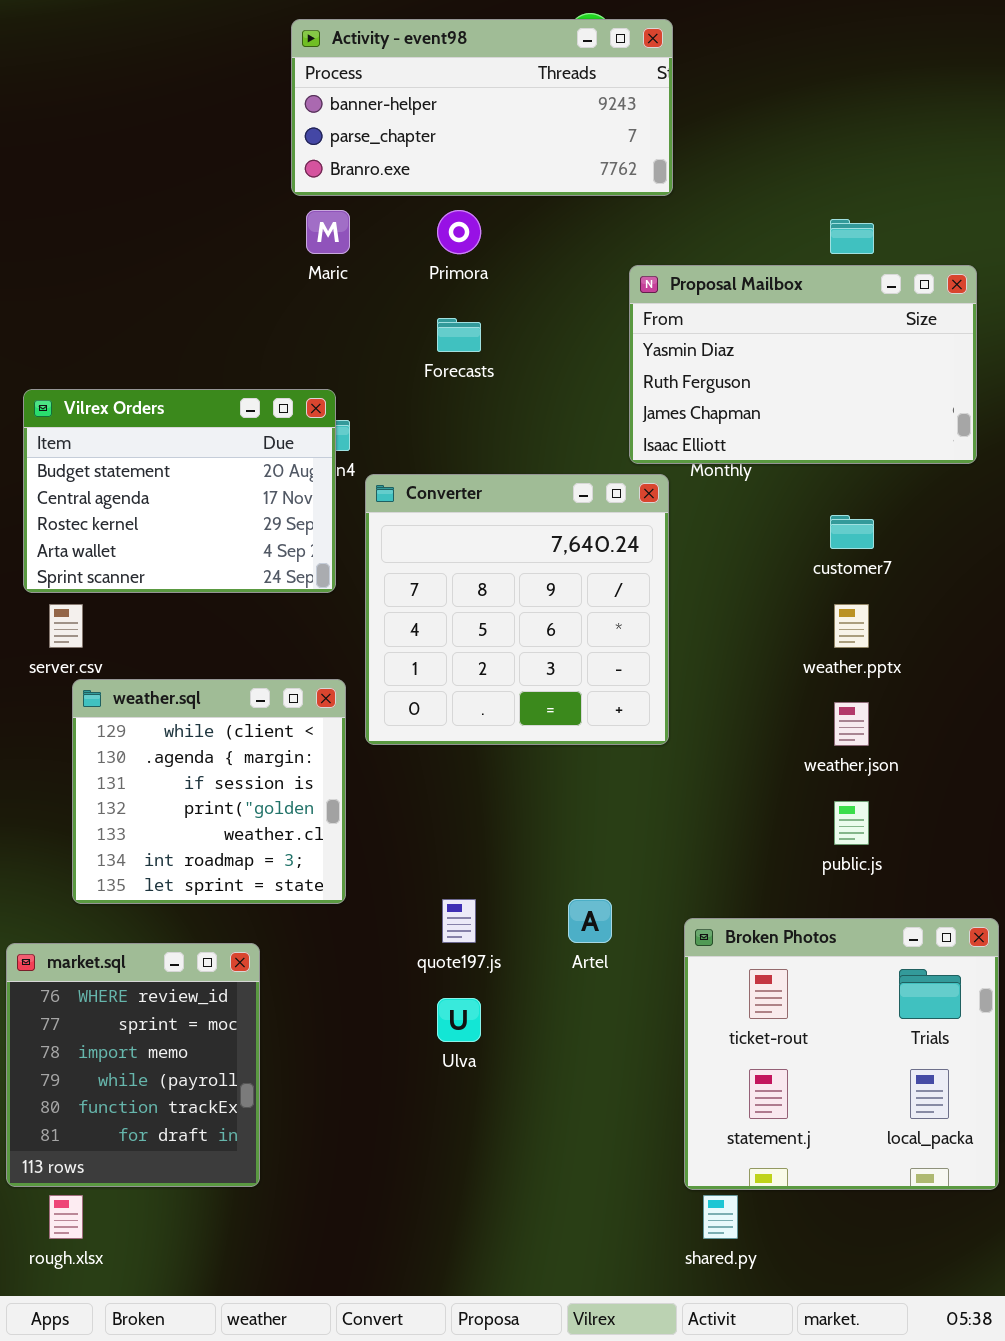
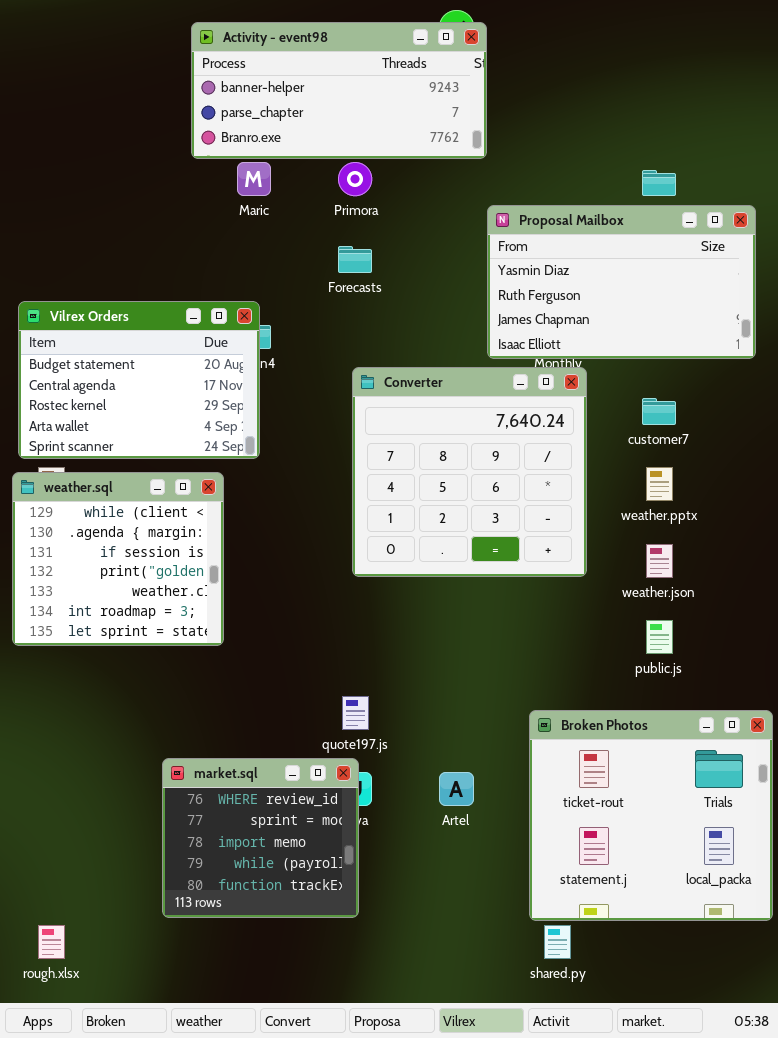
Activity - event98: [291,19,673,196] -> [191,22,487,159], moved
Converter: [365,474,669,745] -> [352,367,587,577], moved
weather.sql: [72,679,346,904] -> [12,472,224,646], moved
Artel: [568,899,612,943] -> [439,772,474,806], moved
market.sql: [6,943,260,1187] -> [162,758,359,918], moved, resized

